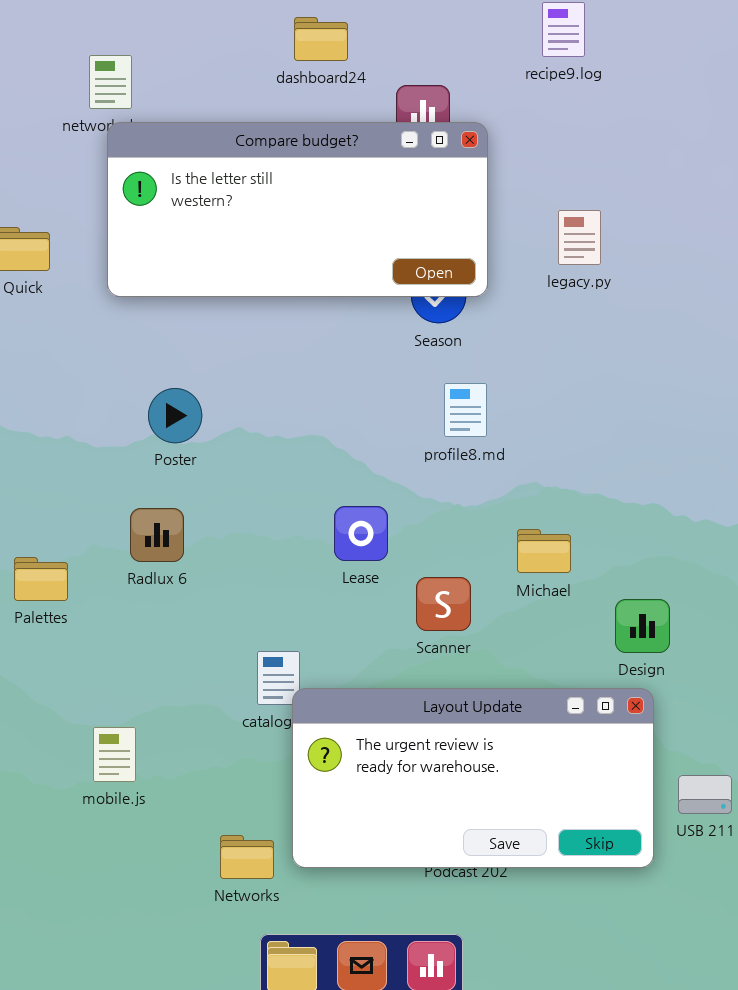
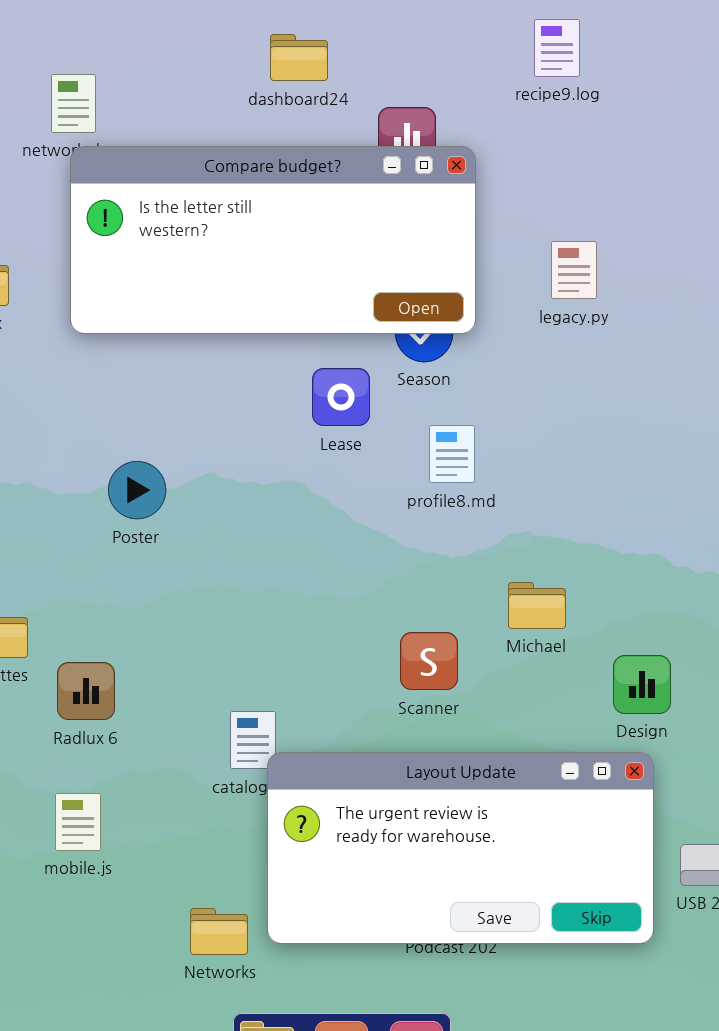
Poster: [148,388,202,443] -> [108,461,166,519], moved
Lease: [334,506,388,561] -> [312,368,370,426], moved
Radlux 6: [130,508,184,562] -> [57,662,115,720], moved

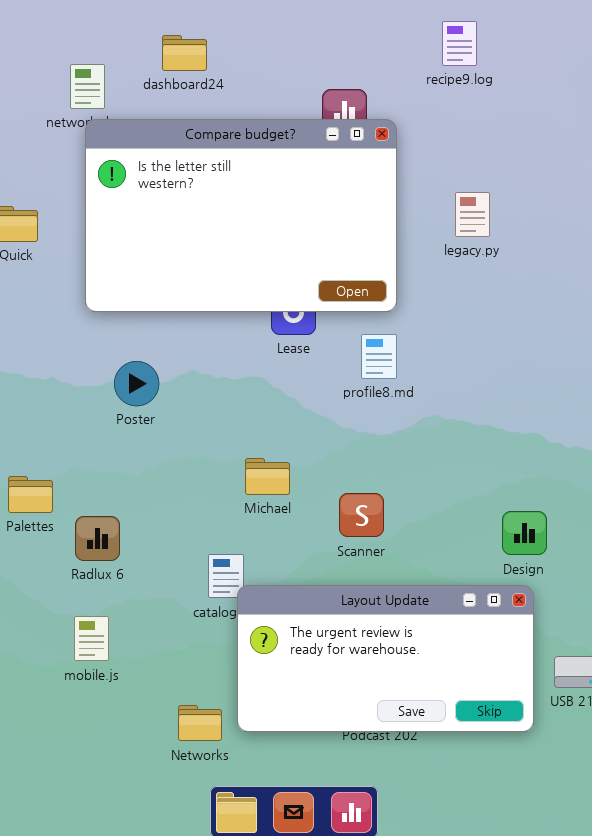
dashboard24: [270,34,328,81] -> [162,35,207,71], moved
Compare budget?: [70,146,476,334] -> [85,119,397,312], resized
Michael: [508,582,566,629] -> [245,458,290,495], moved

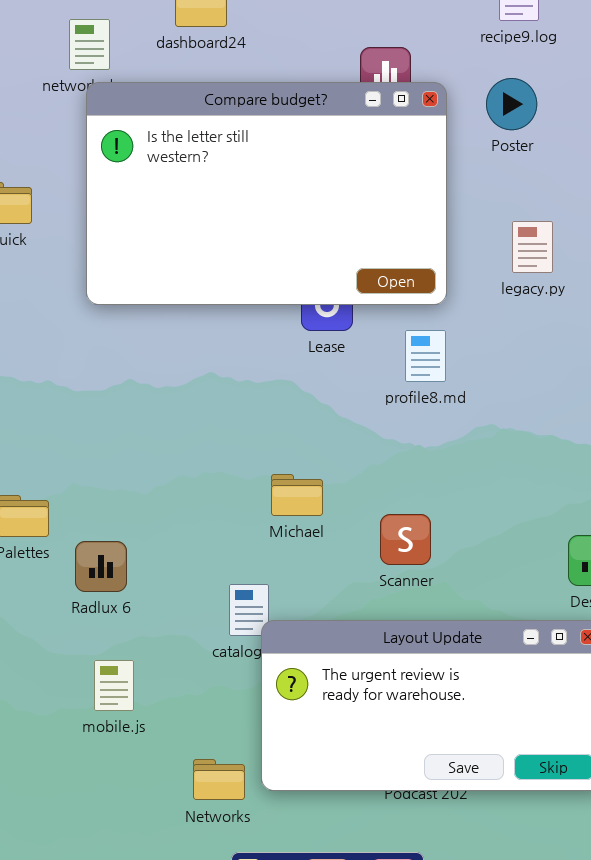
legacy.py: [455,192,490,237] -> [512,221,553,273], moved
Poster: [114,361,159,406] -> [486,78,537,130], moved
mobile.js: [74,616,109,661] -> [94,660,134,711], moved

